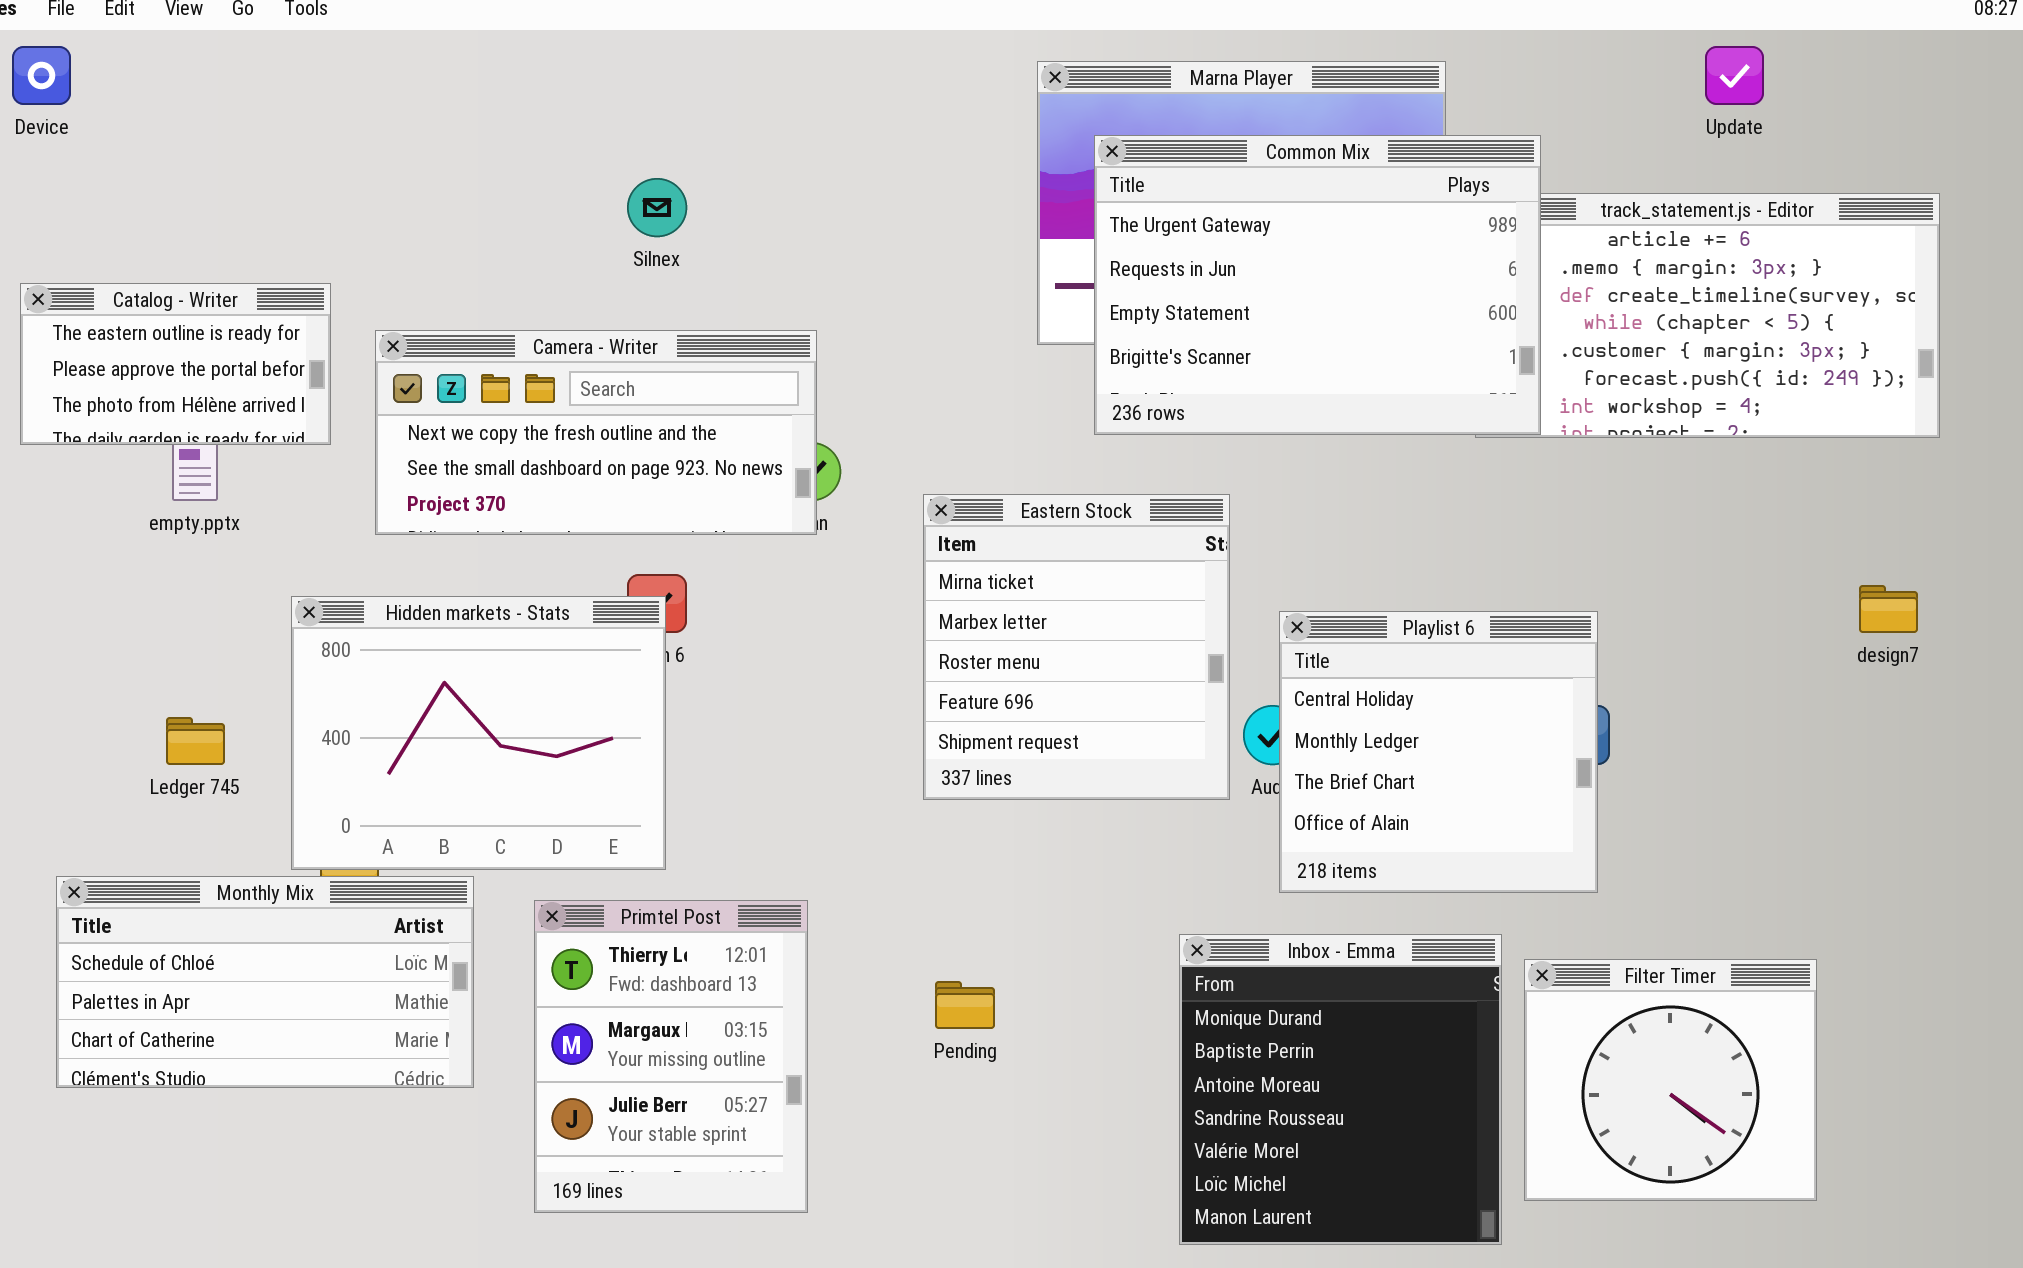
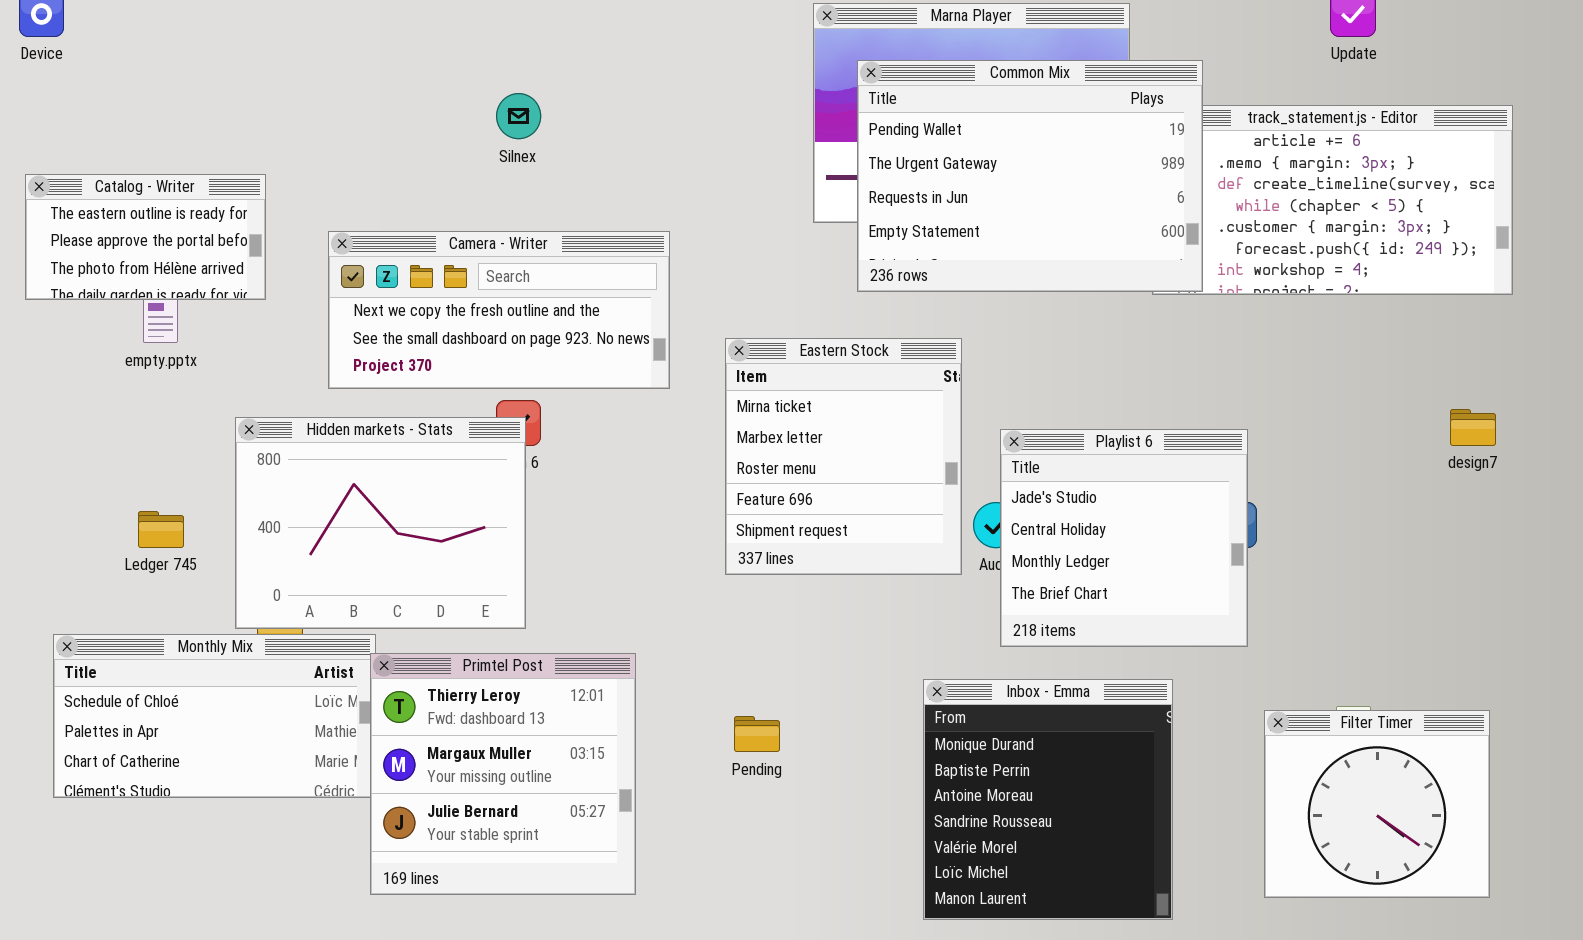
Common Mix: [1094,135,1541,435] -> [857,60,1203,292], scrolled up 1 row
Camera - Writer: [375,330,817,535] -> [328,231,670,389], moved
Playlist 6: [1279,611,1598,893] -> [1000,429,1248,647], scrolled up 1 row
Primtel Post: [534,900,808,1213] -> [370,653,636,895], resized
Filter Timer: [1524,959,1817,1201] -> [1264,710,1490,898], moved

